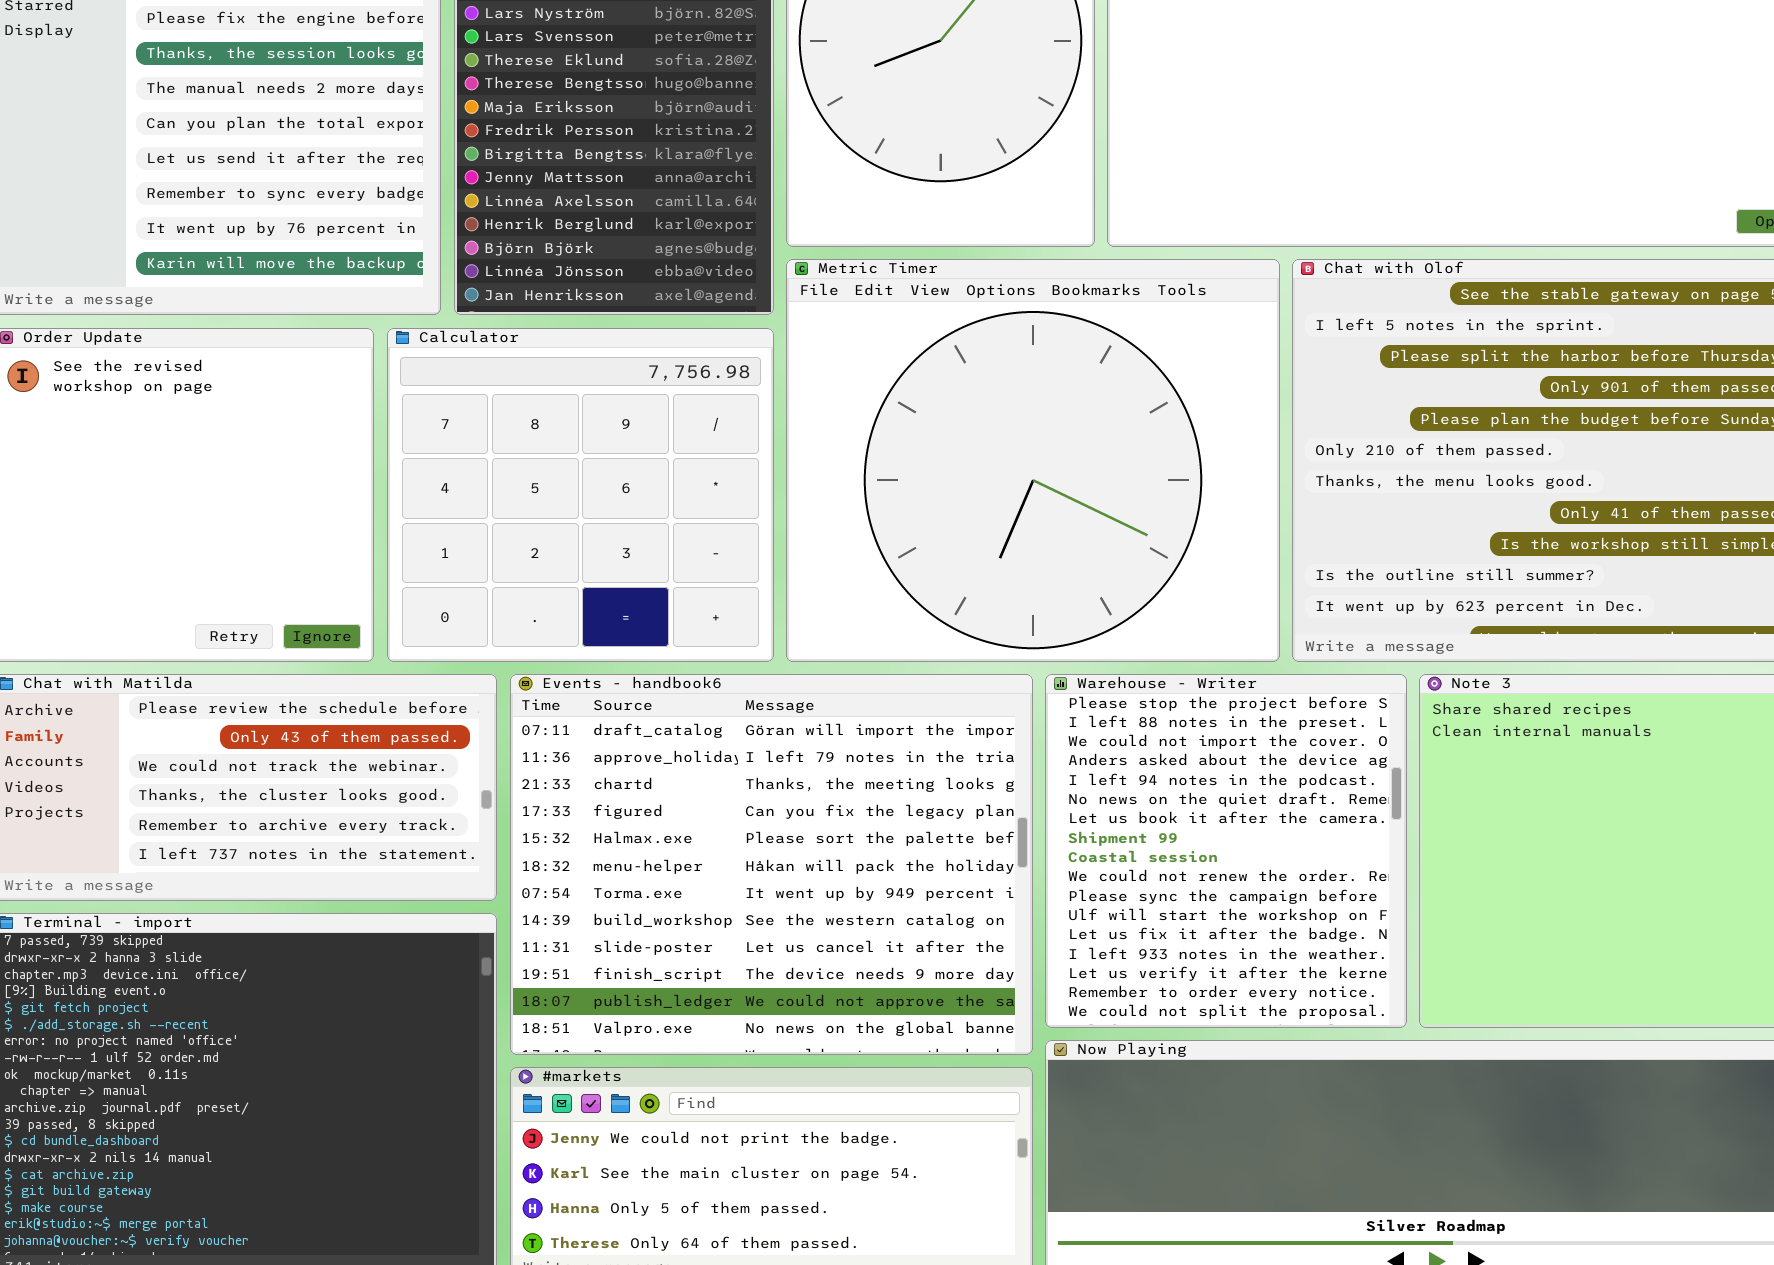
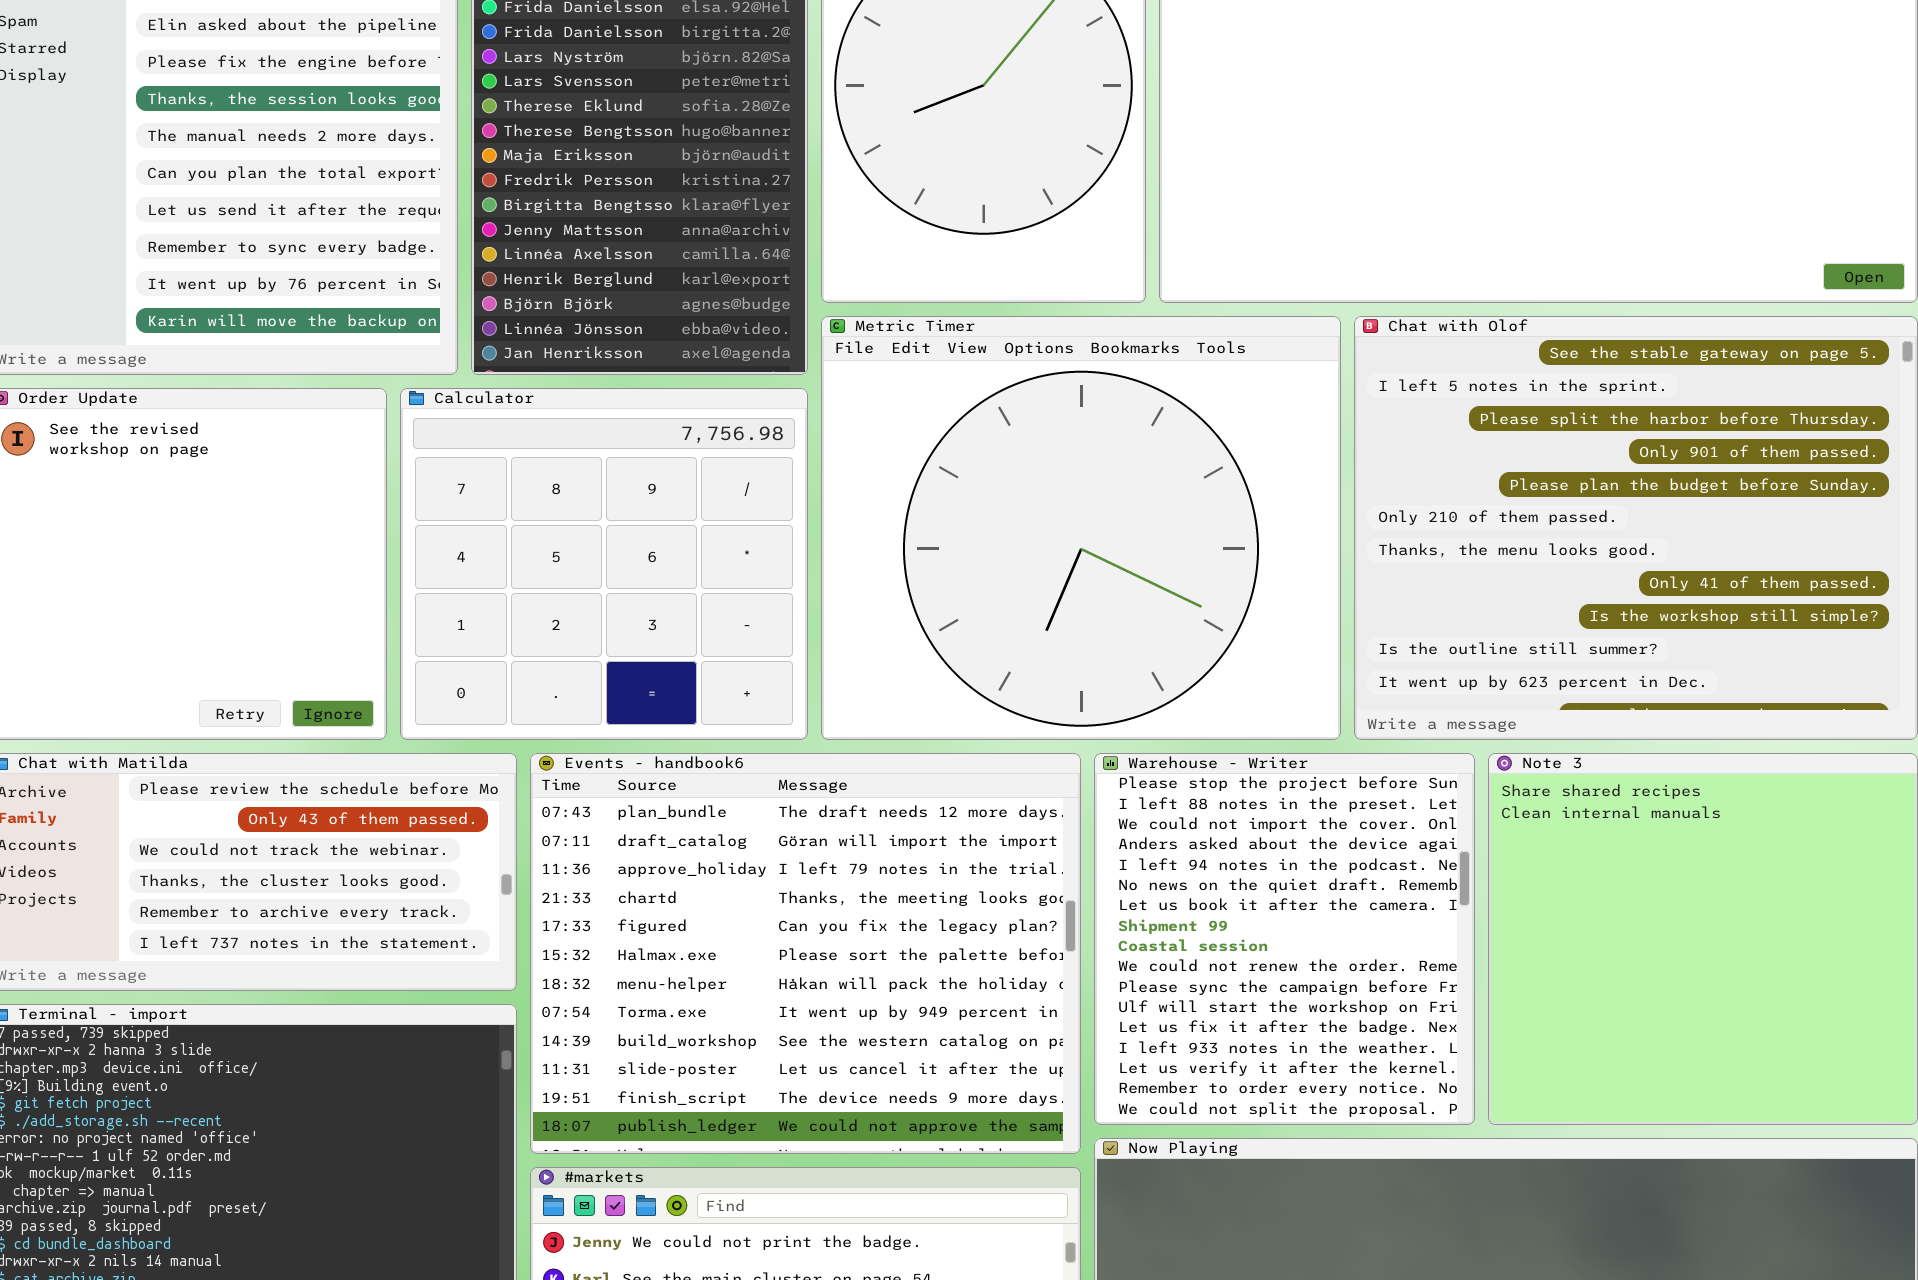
Events - handbook6: [510,674,1033,1055] -> [530,753,1081,1154], scrolled up 1 row

